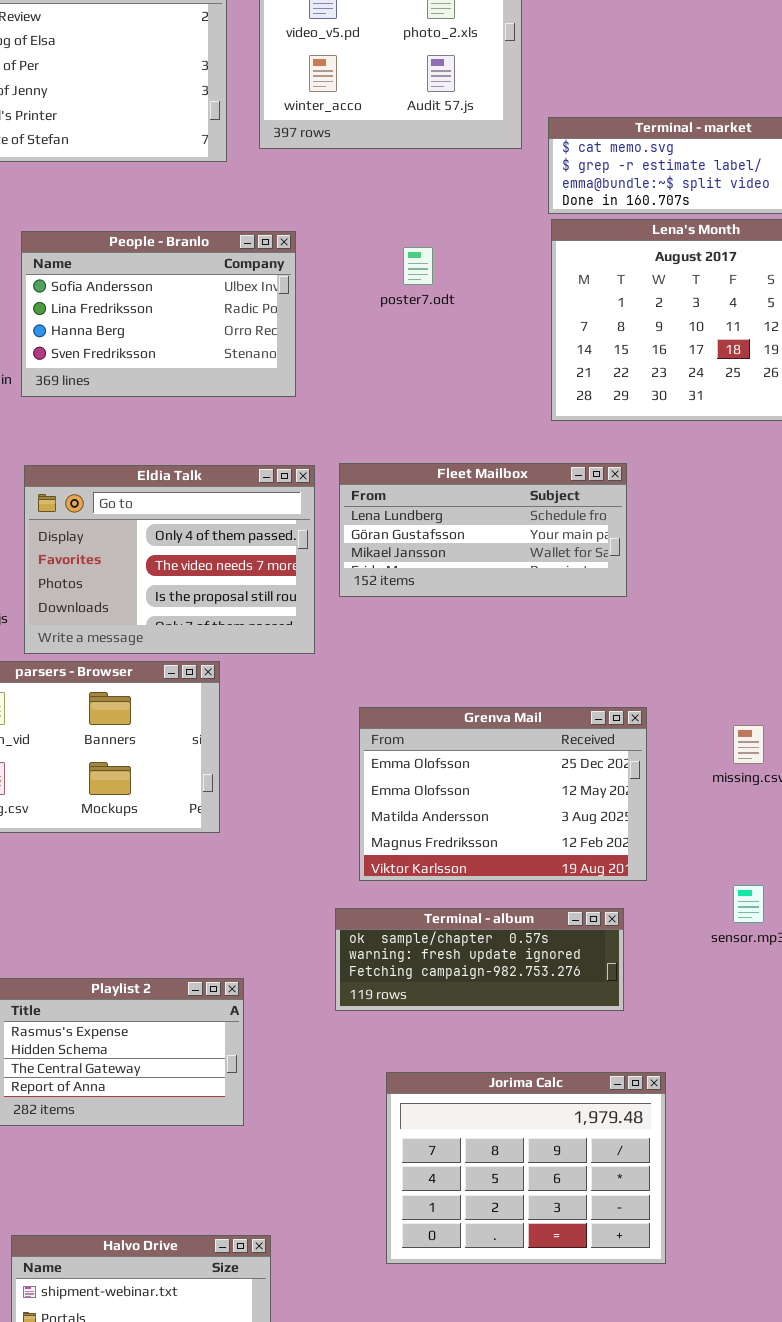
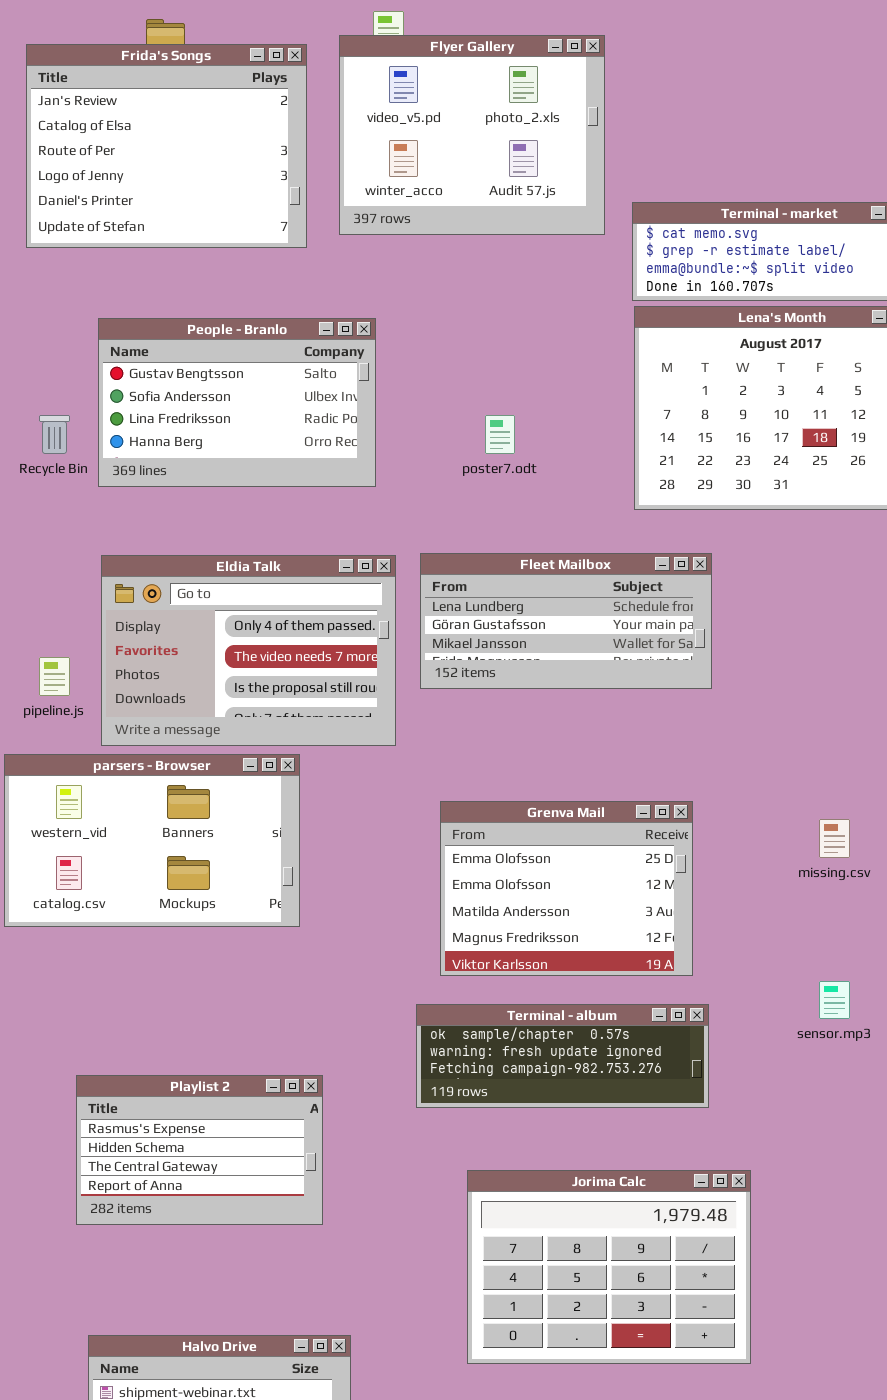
People - Branlo: [21,231,296,397] -> [98,318,376,487], scrolled up 1 row
poster7.odt: [403,247,433,285] -> [485,415,515,454], moved
Grenva Mail: [359,707,647,881] -> [440,801,693,976], resized

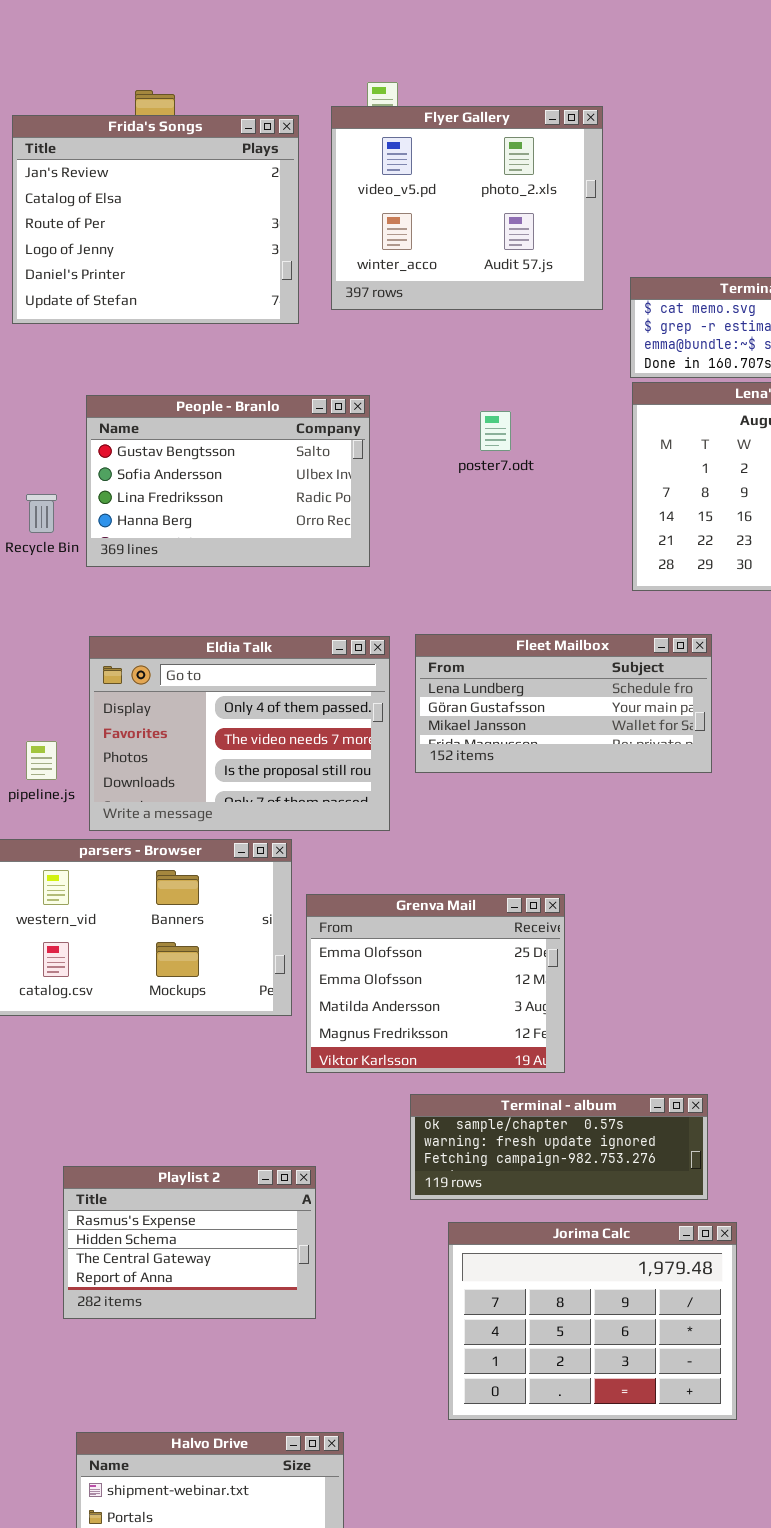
poster7.odt: [485,415,515,454] -> [480,411,511,451], moved
Grenva Mail: [440,801,693,976] -> [306,894,565,1073], moved
Jorima Calc: [467,1170,751,1364] -> [448,1222,737,1420], moved

